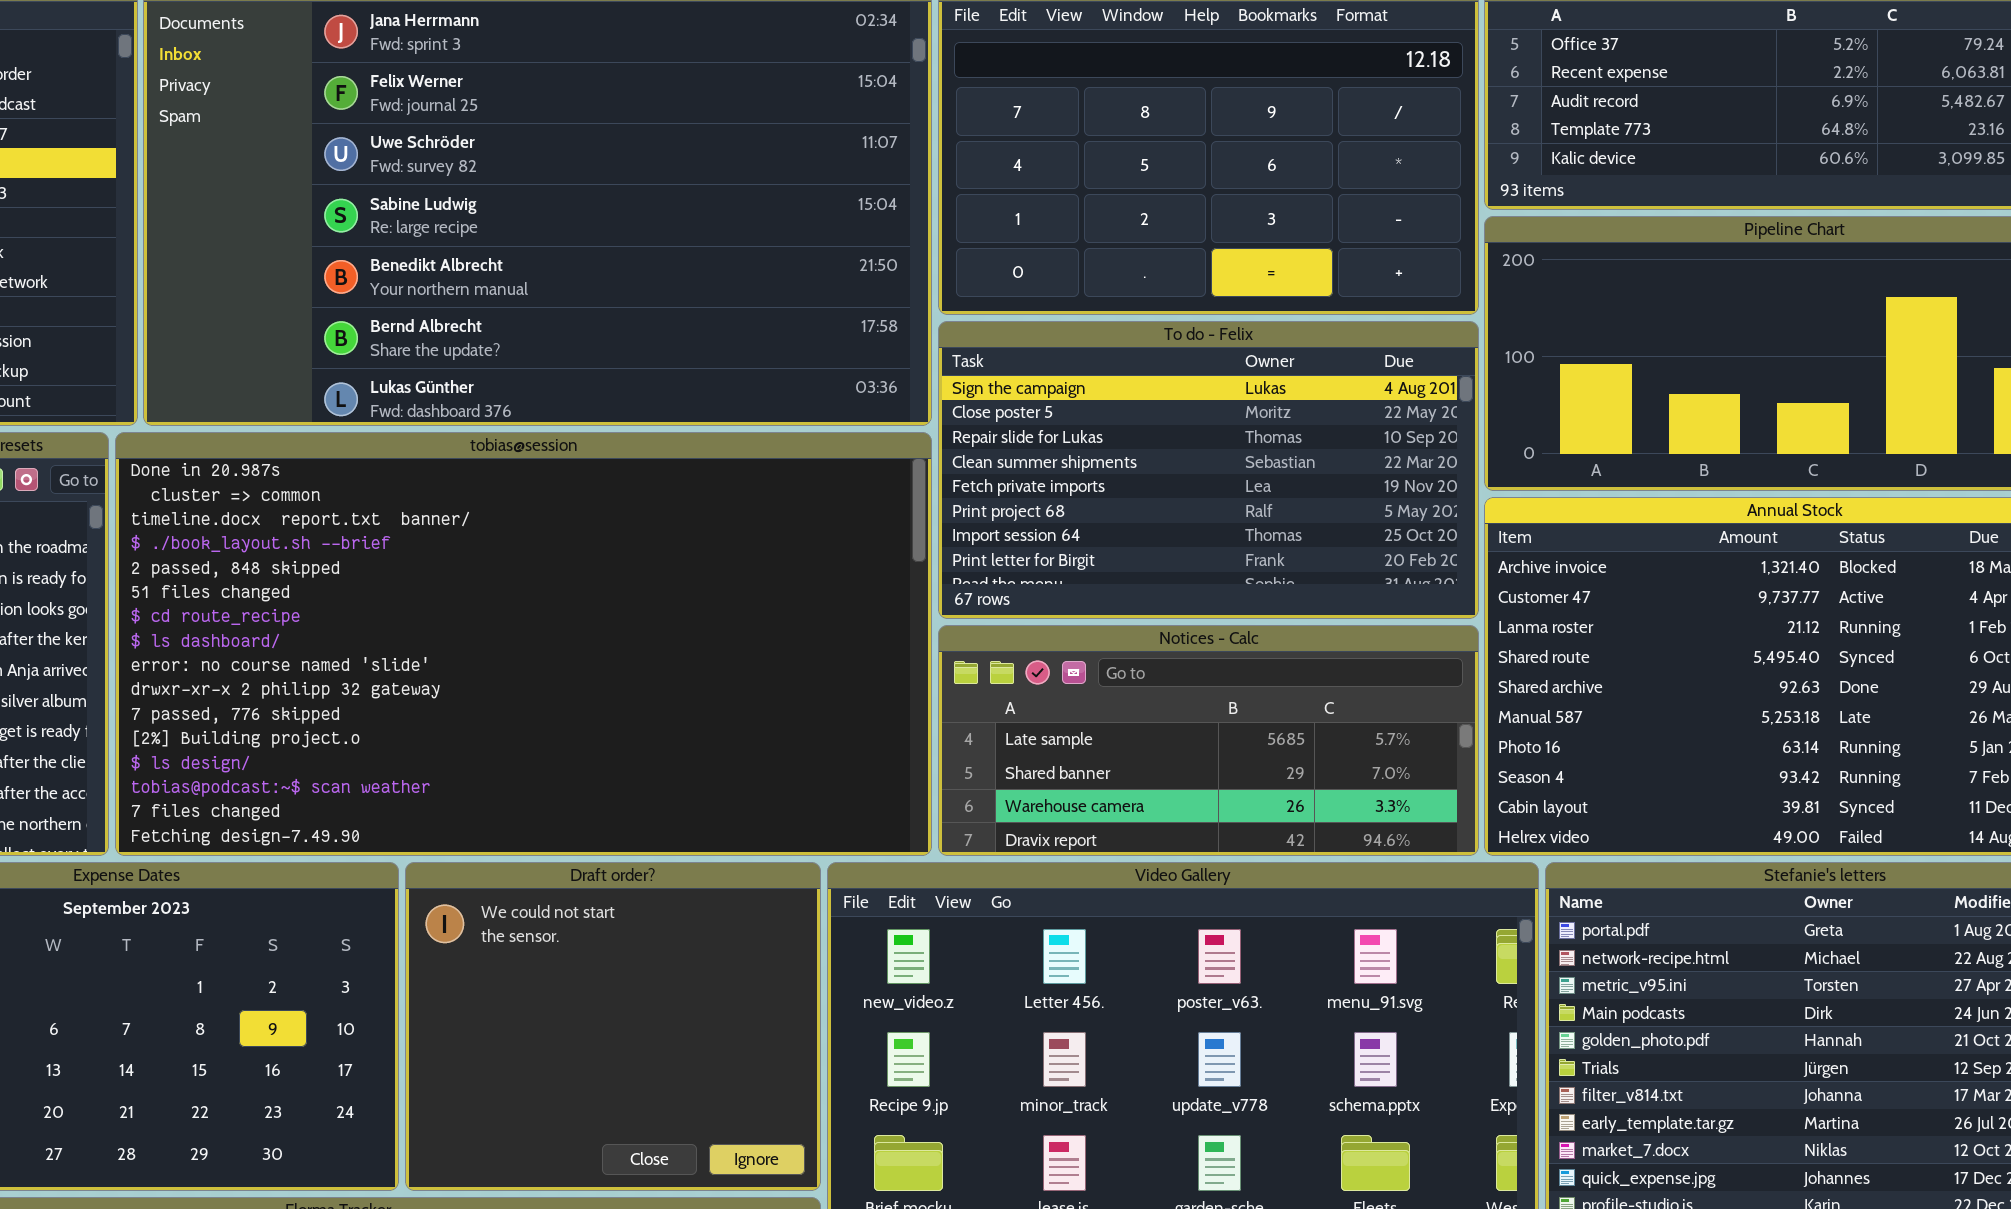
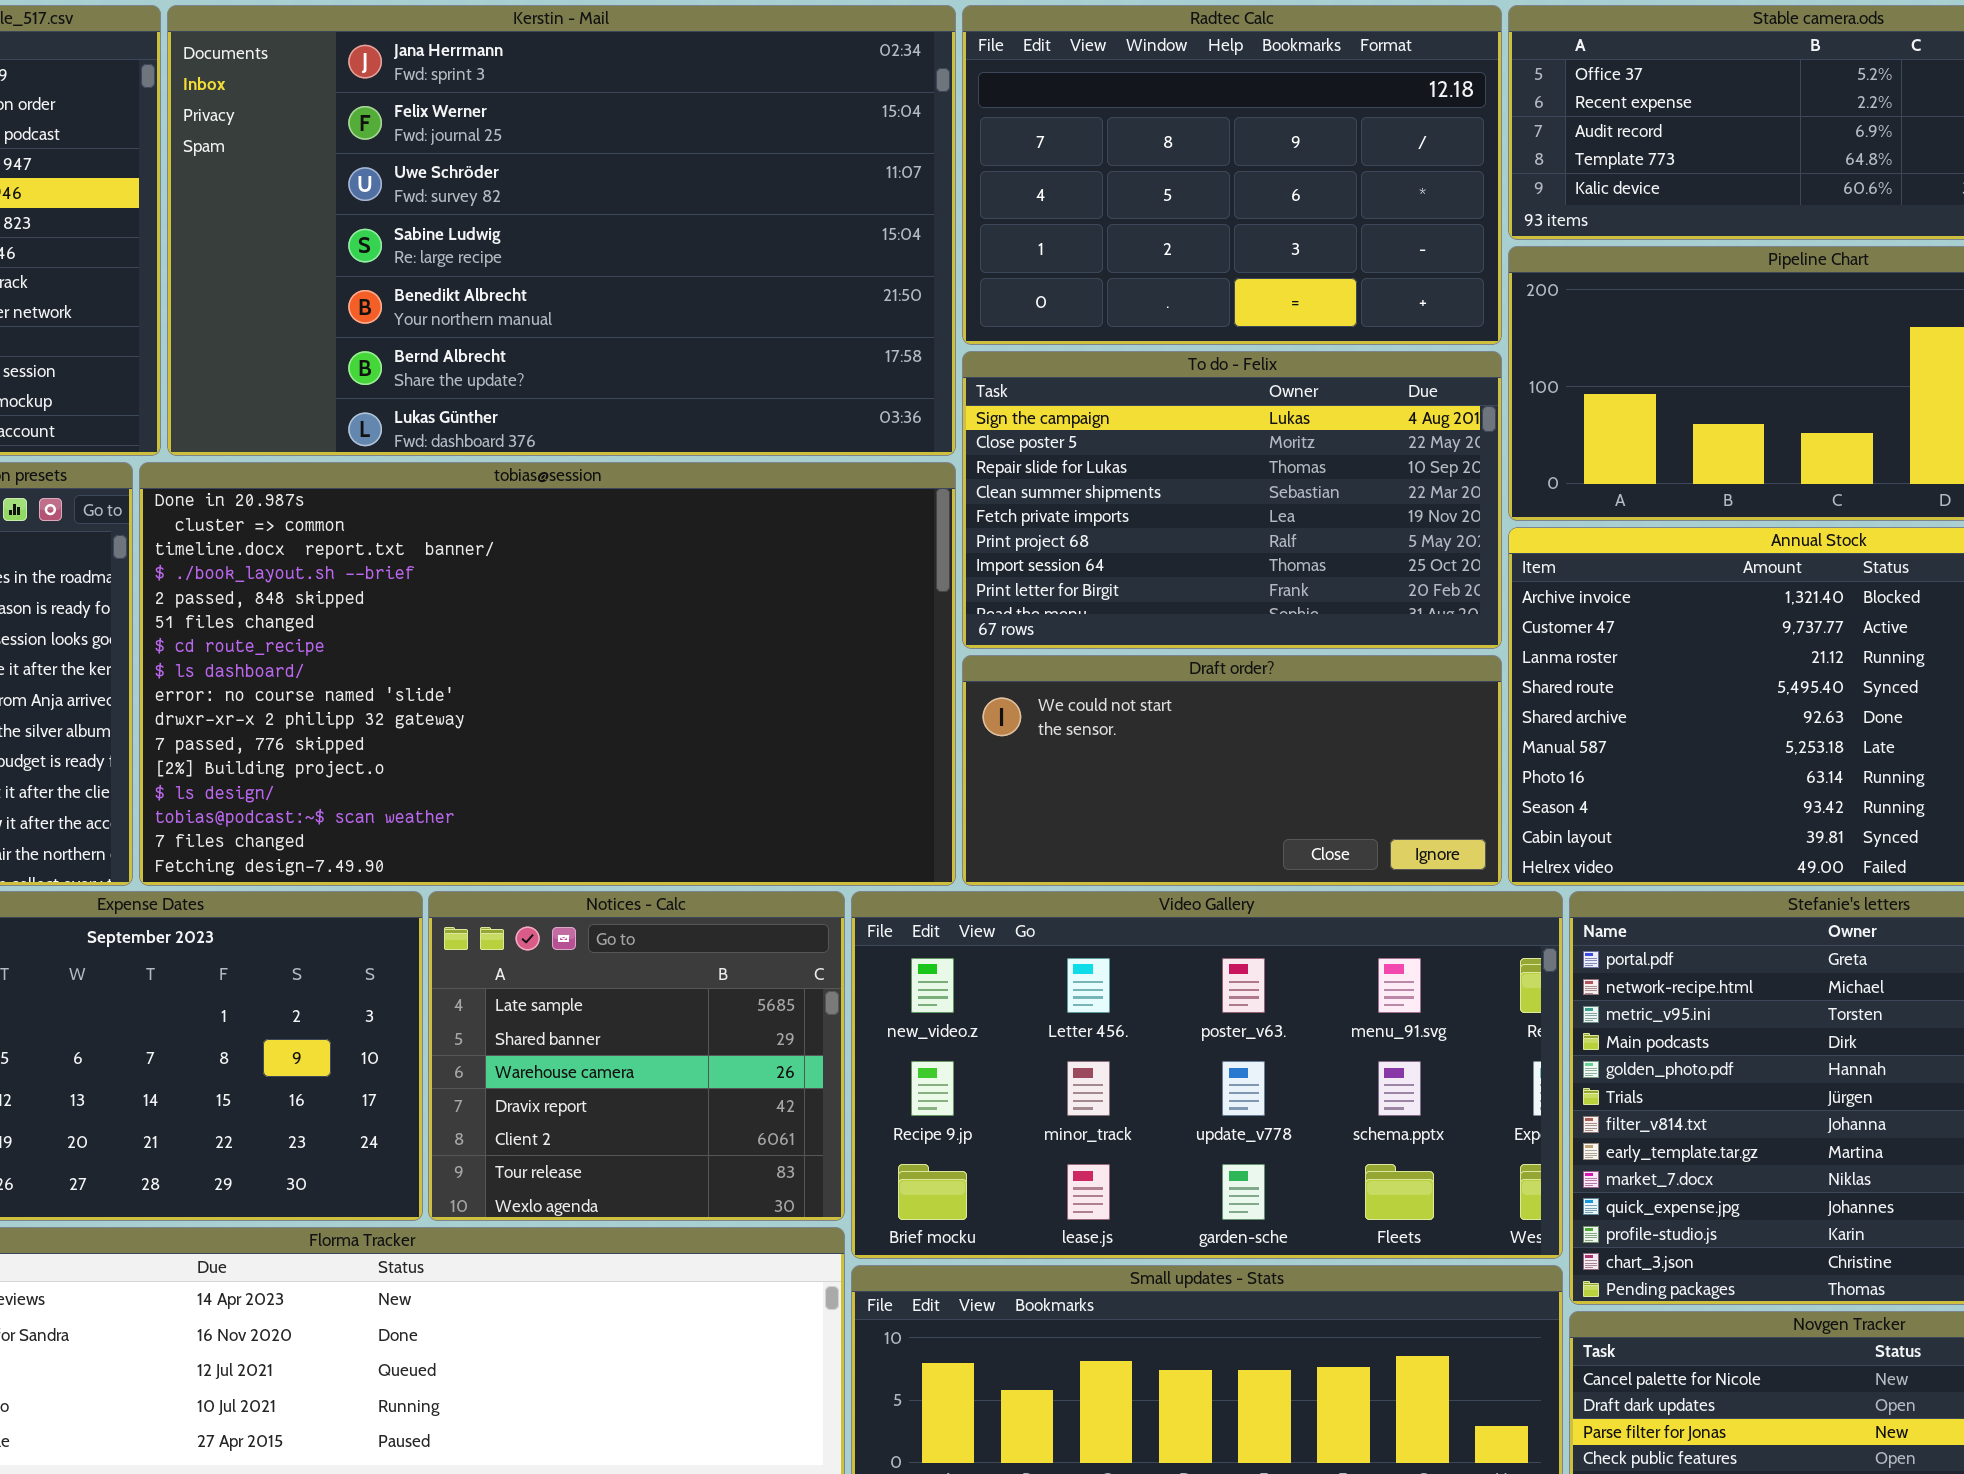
Notices - Calc: [938,625,1479,856] -> [428,891,845,1221], moved, resized
Draft order?: [405,862,821,1191] -> [962,655,1502,886], moved, resized

